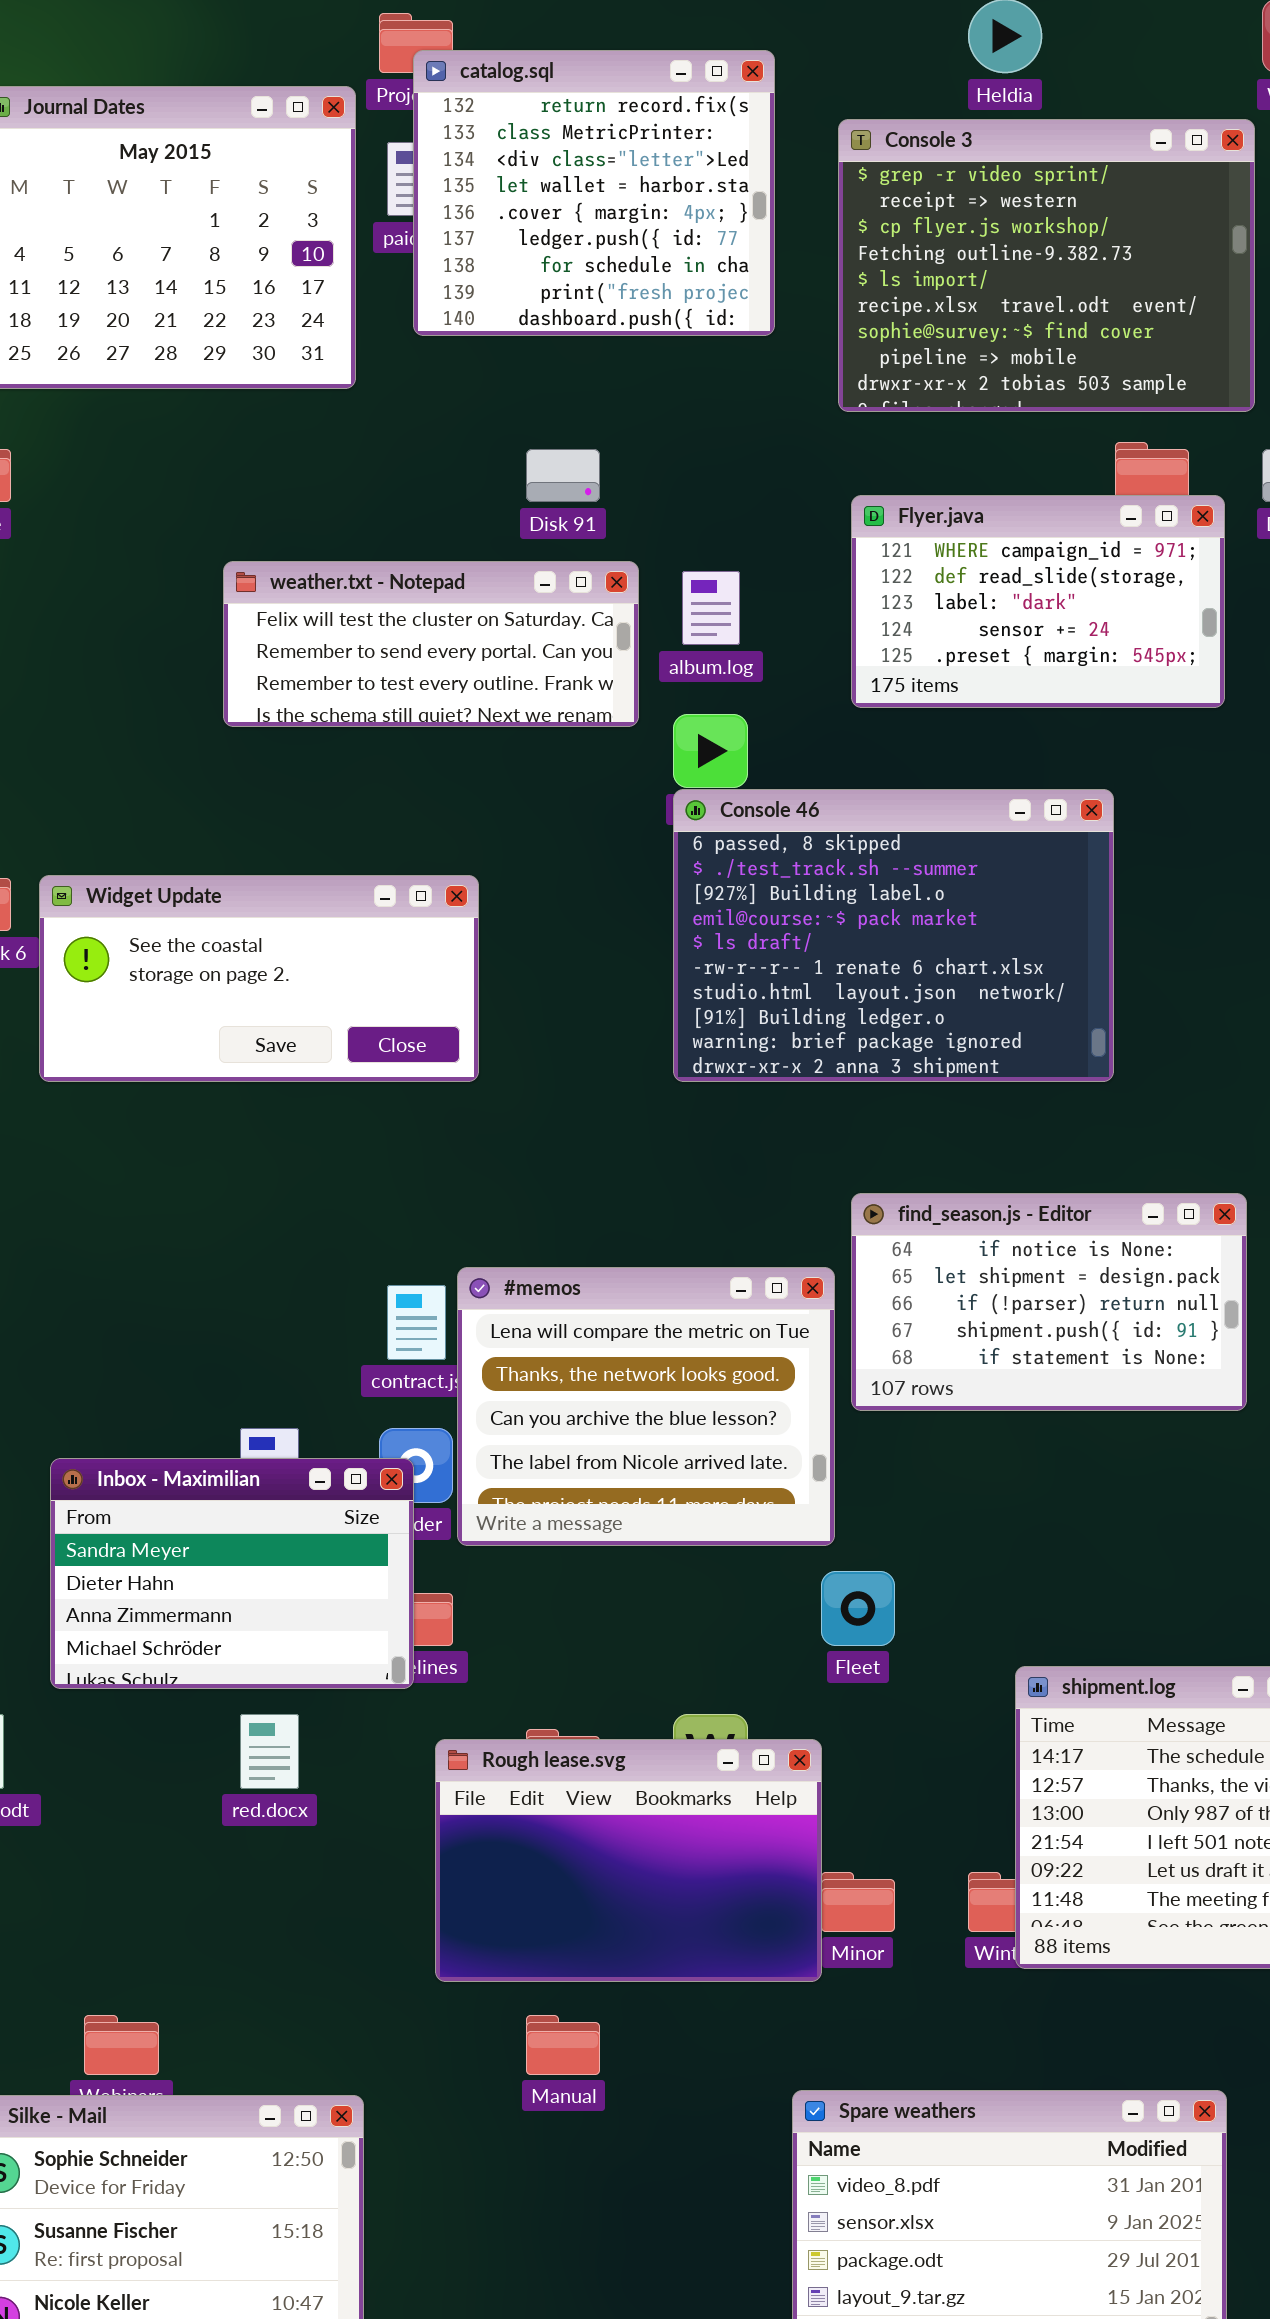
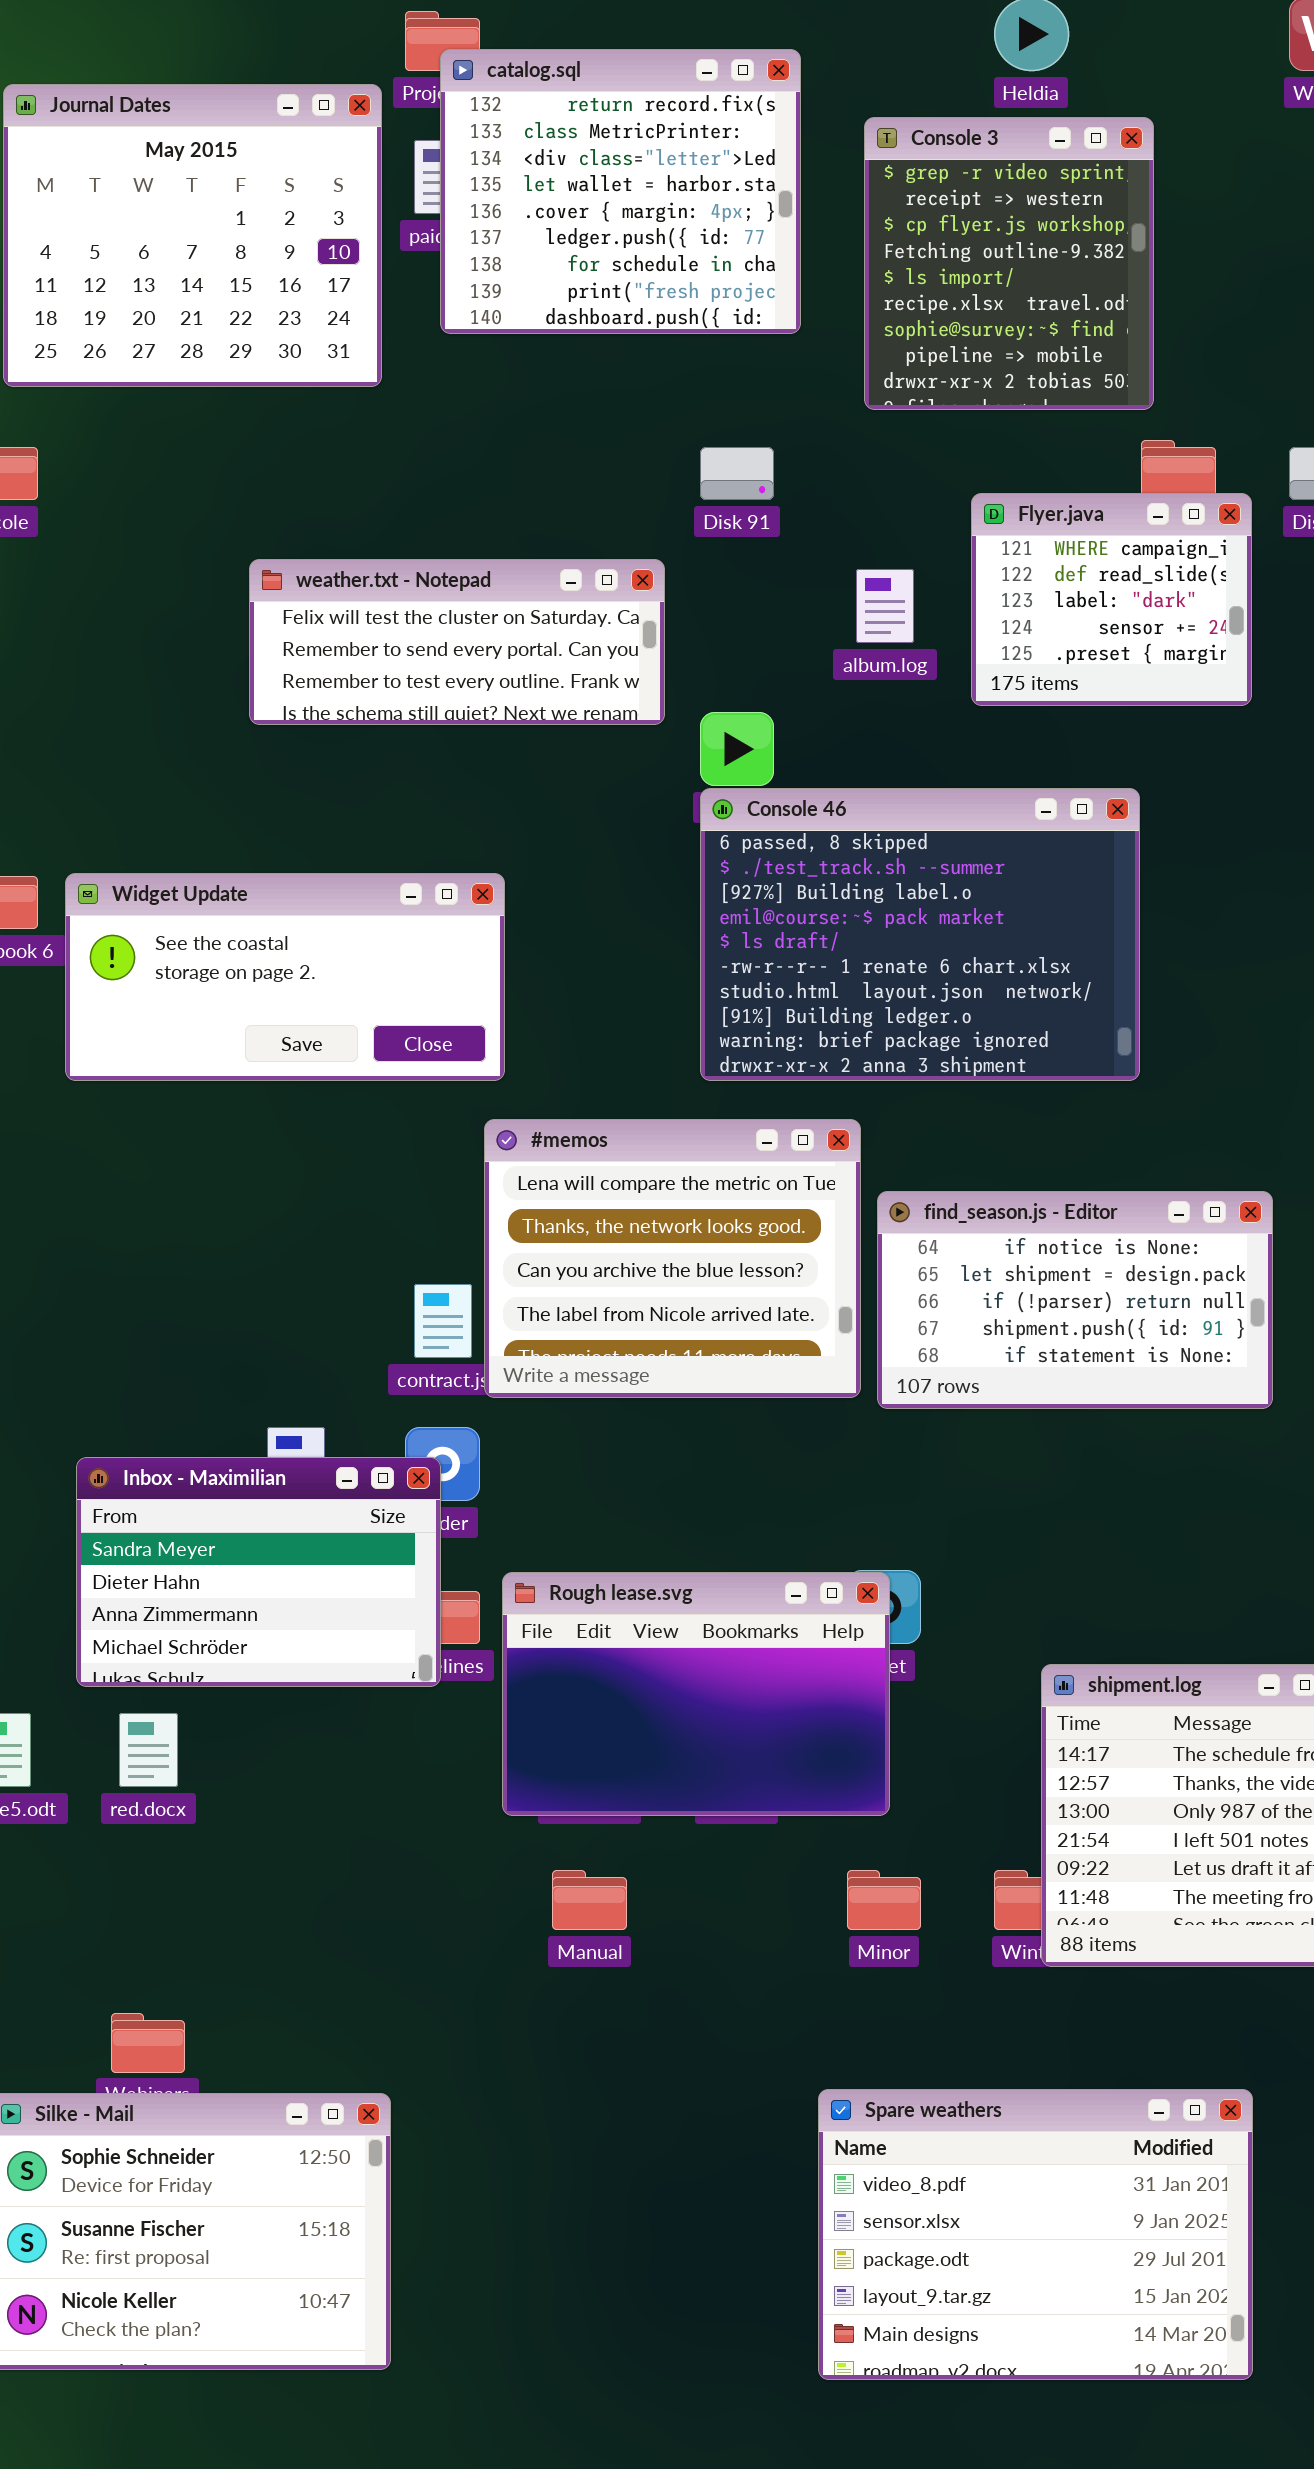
Console 3: [838,119,1255,412] -> [864,117,1154,410], resized
Disk 91: [526,449,600,502] -> [700,447,774,500], moved
Flyer.java: [851,495,1225,708] -> [971,493,1252,706], resized
album.log: [682,571,740,645] -> [856,569,914,643], moved
#memos: [457,1267,835,1546] -> [484,1119,861,1398], moved
red.docx: [240,1714,299,1789] -> [119,1713,178,1787], moved
Rough lease.svg: [435,1739,822,1982] -> [502,1572,890,1816], moved
Manual: [526,2015,600,2075] -> [552,1870,627,1930], moved

